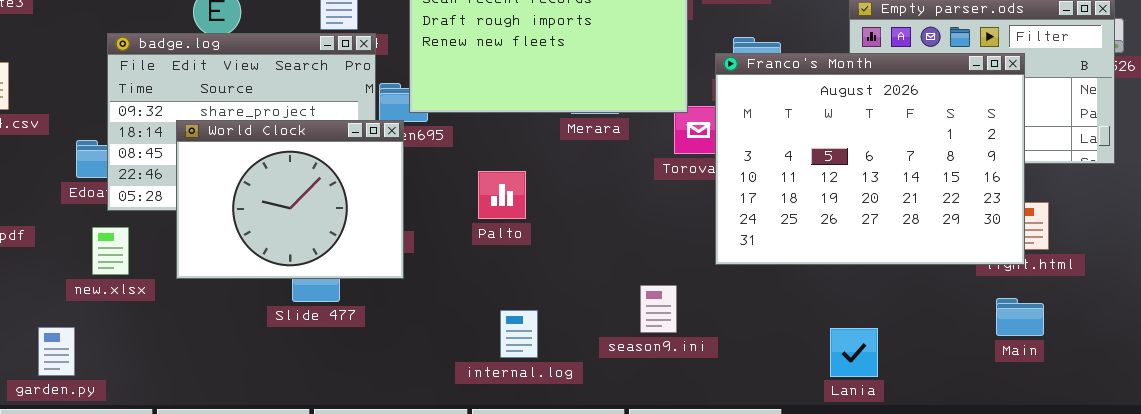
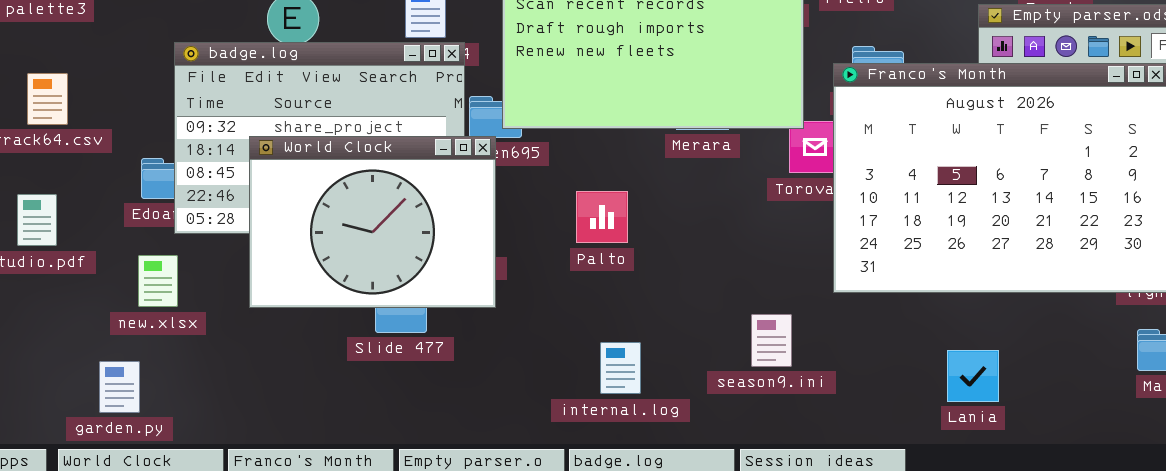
new.xlsx: [92,227,129,275] -> [138,255,178,307], moved
Lania: [830,328,878,377] -> [947,350,999,402], moved

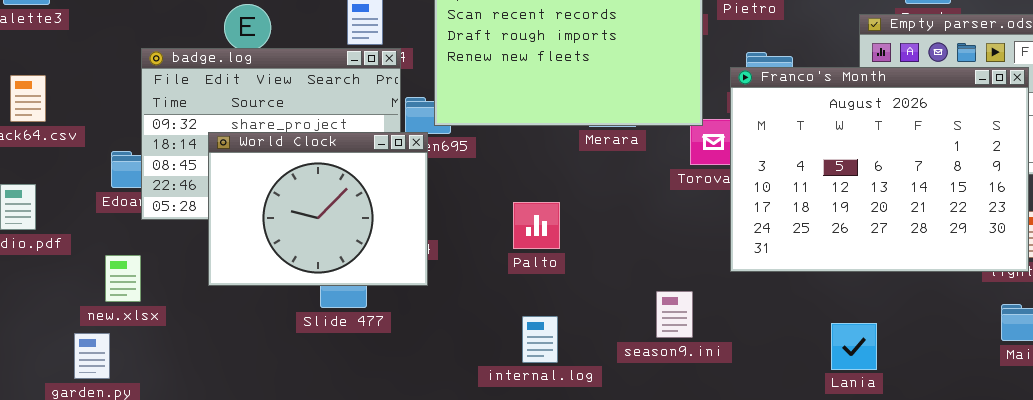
Palto: [576,191,628,243] -> [513,202,560,249], moved
new.xlsx: [138,255,178,307] -> [105,255,141,302], moved

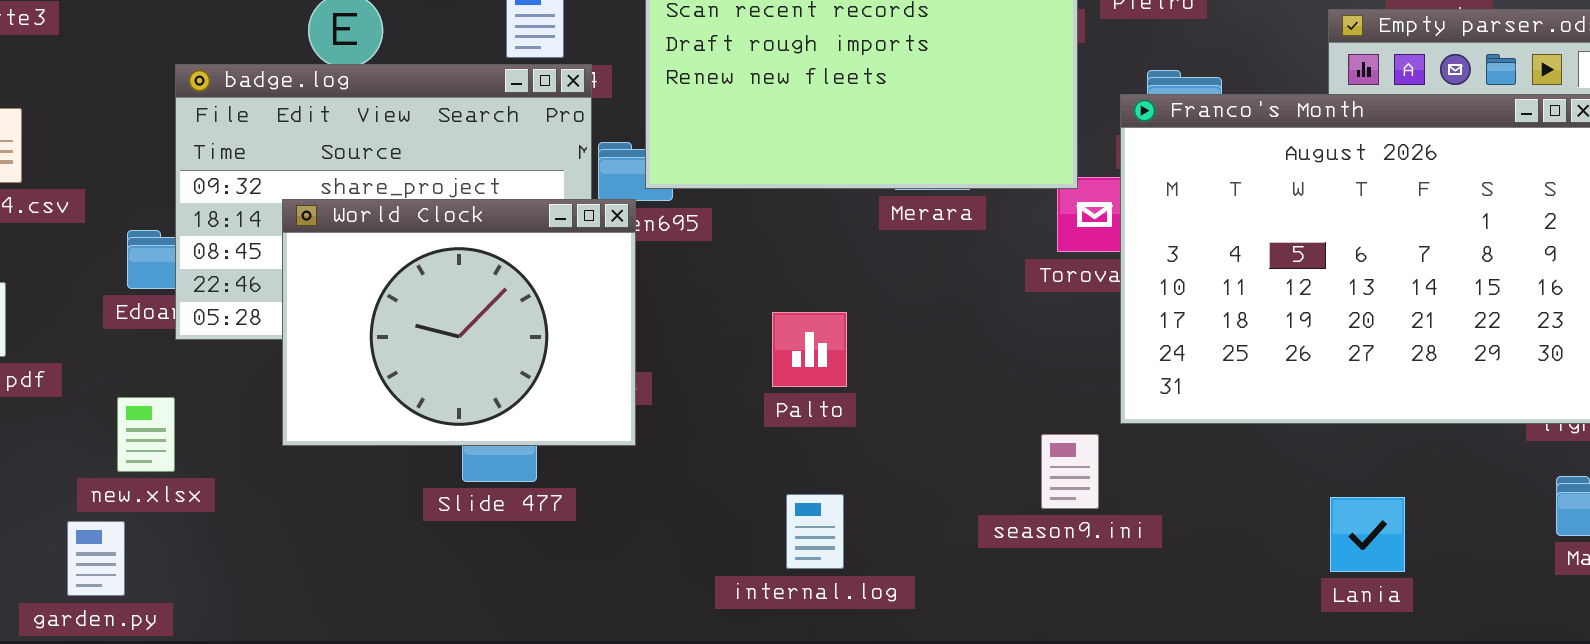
season9.ini: [656,291,693,338] -> [1041,434,1099,509], moved
Lania: [831,323,877,370] -> [1330,497,1405,572], moved

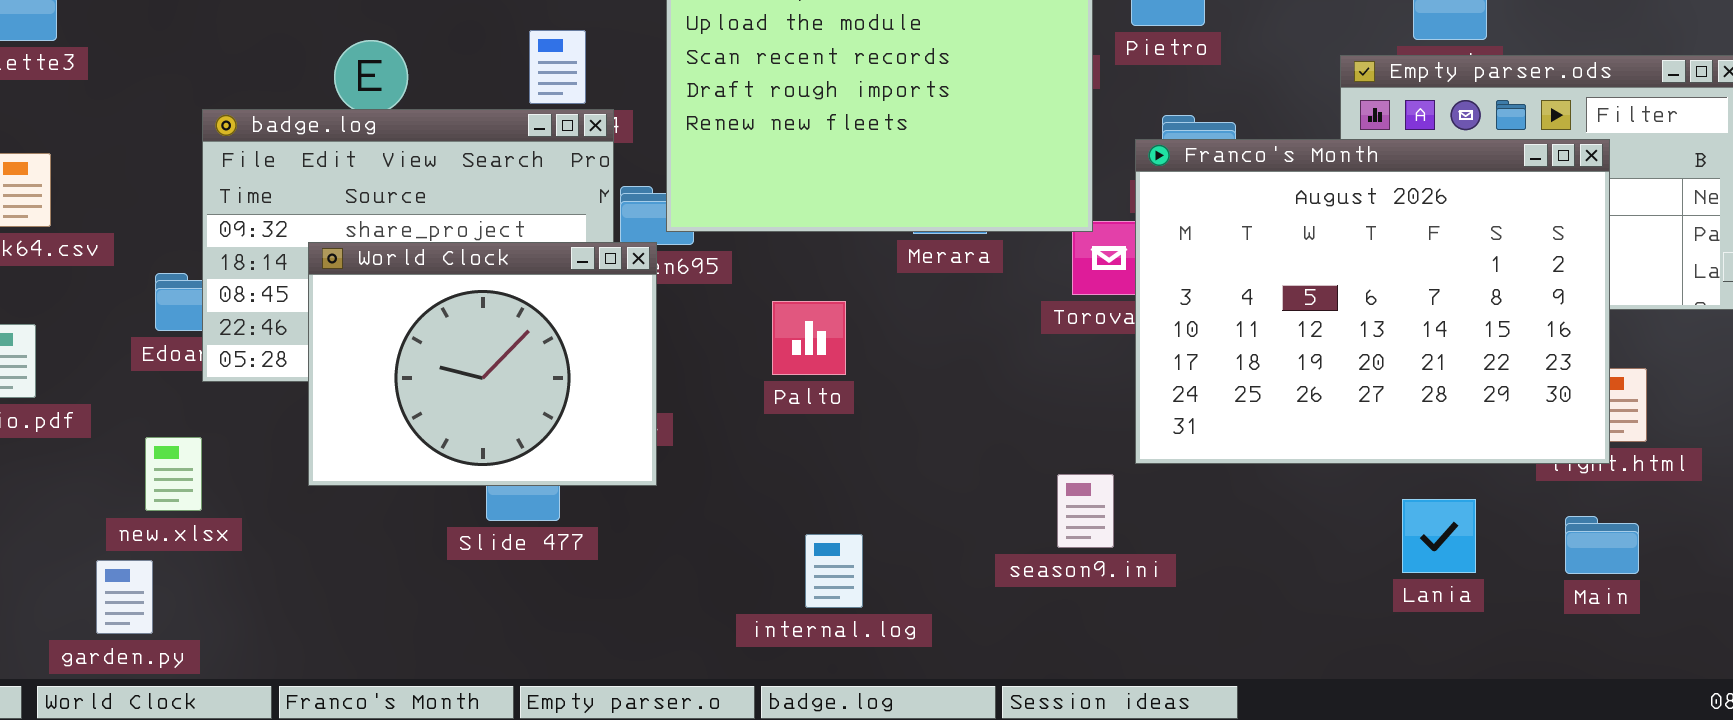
Palto: [772,312,847,387] -> [772,301,846,375], moved
Lania: [1330,497,1405,572] -> [1402,499,1476,573], moved

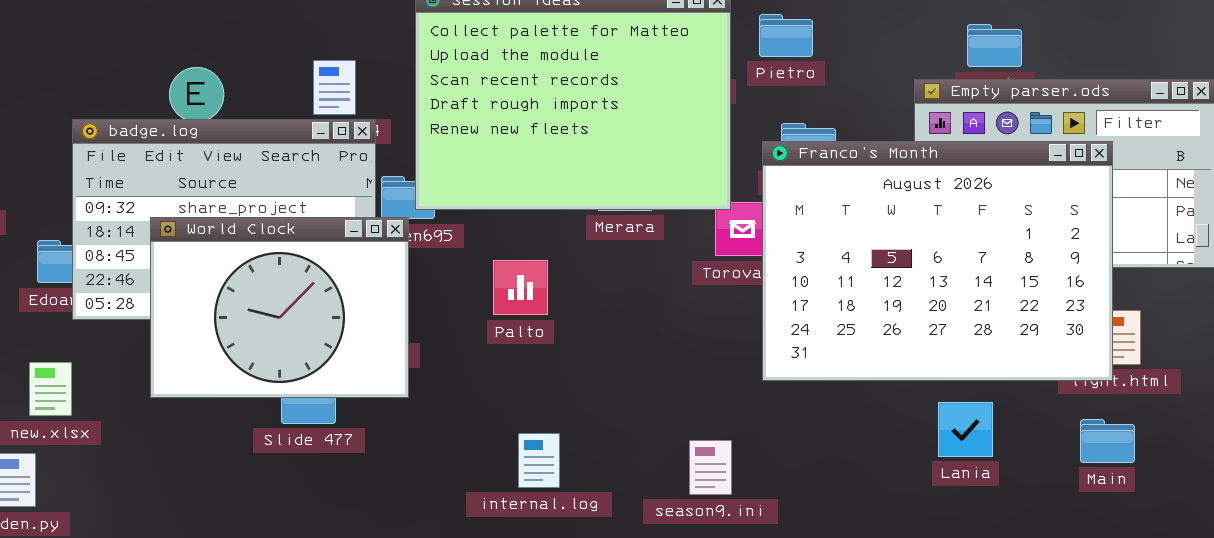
season9.ini: [1057,474,1114,548] -> [689,440,732,495], moved
Lania: [1402,499,1476,573] -> [938,402,993,457], moved

